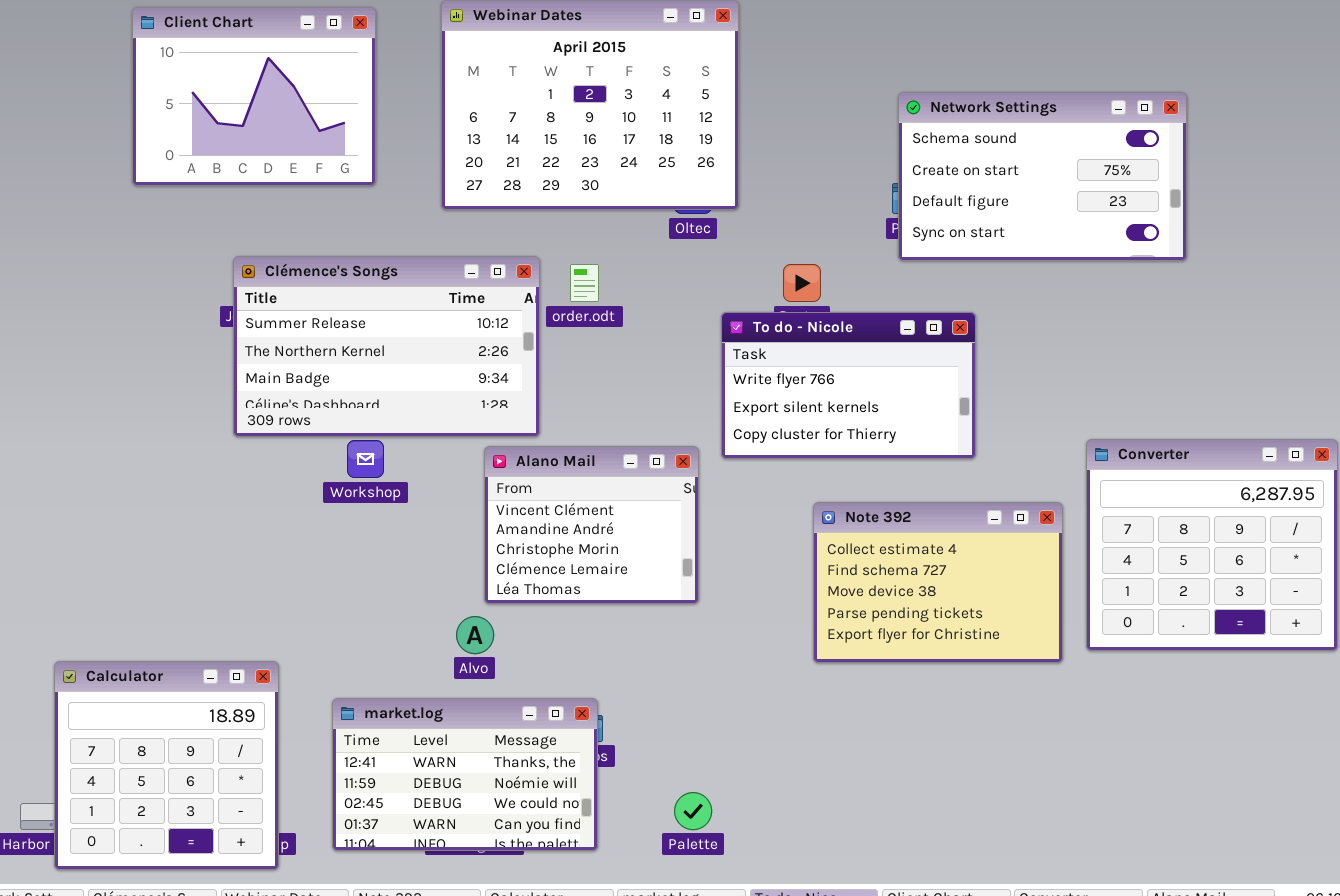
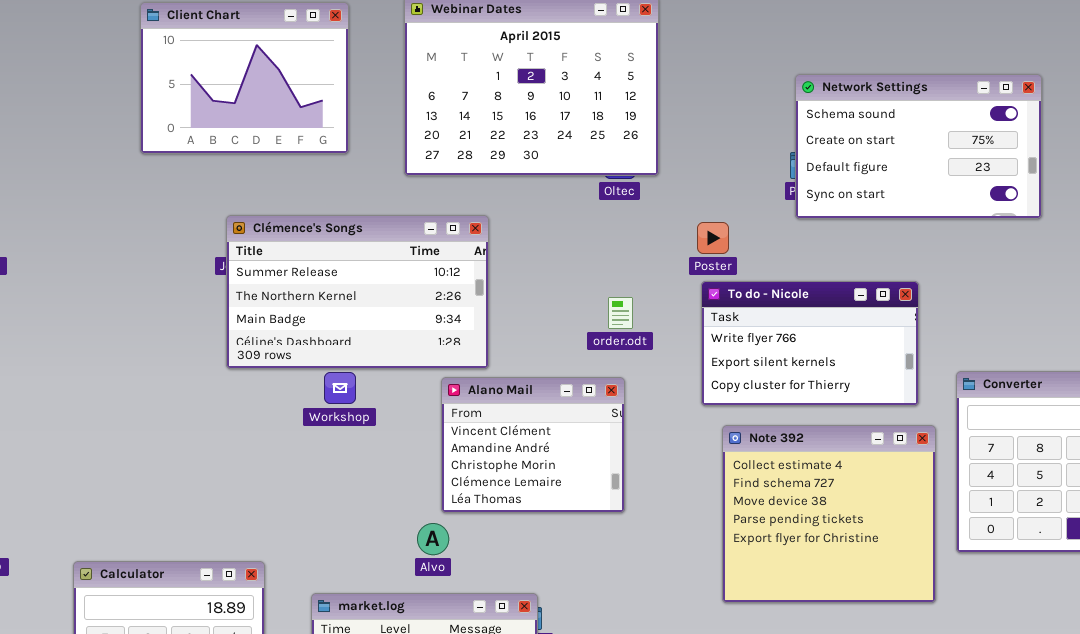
order.odt: [570,264,599,302] -> [608,297,633,329], moved
To do - Nicole: [721,312,976,459] -> [701,281,919,406], moved
Note 392: [813,502,1063,663] -> [722,425,936,603], resized

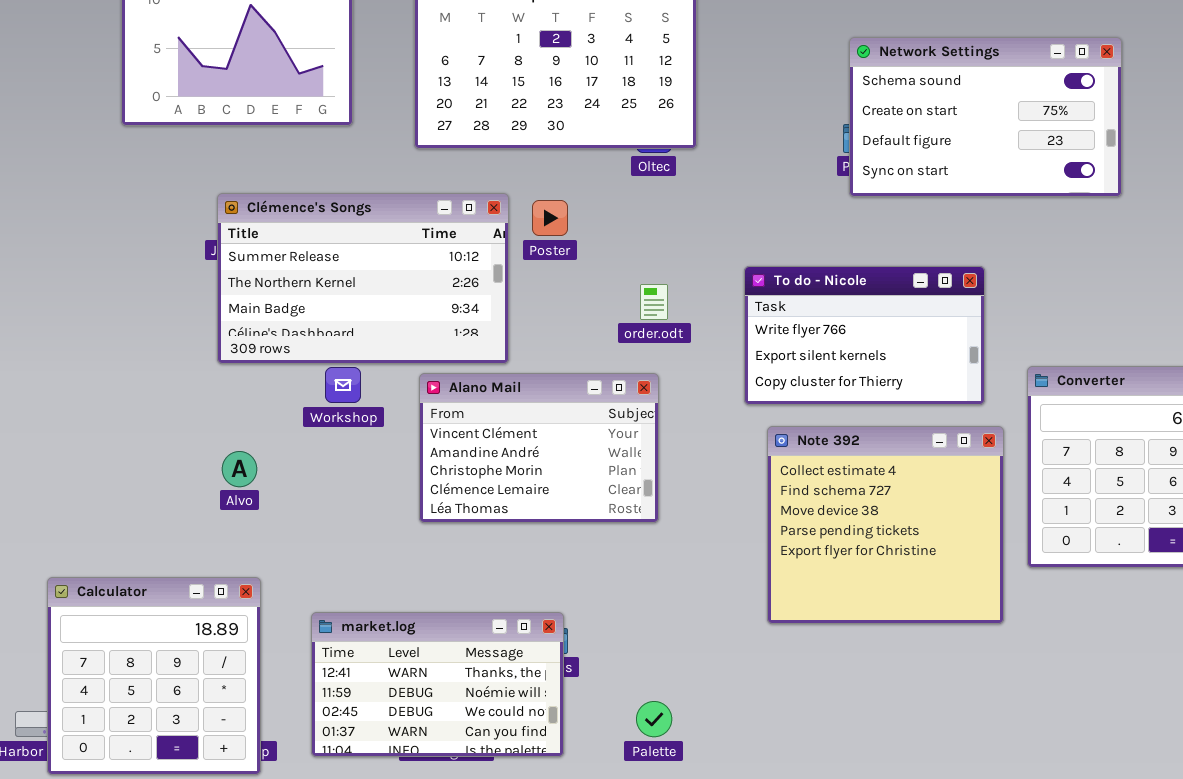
Poster: [697,222,729,254] -> [532,200,568,236], moved
Alano Mail: [441,377,625,513] -> [419,373,659,523], resized
Alvo: [417,523,449,555] -> [222,451,257,487], moved

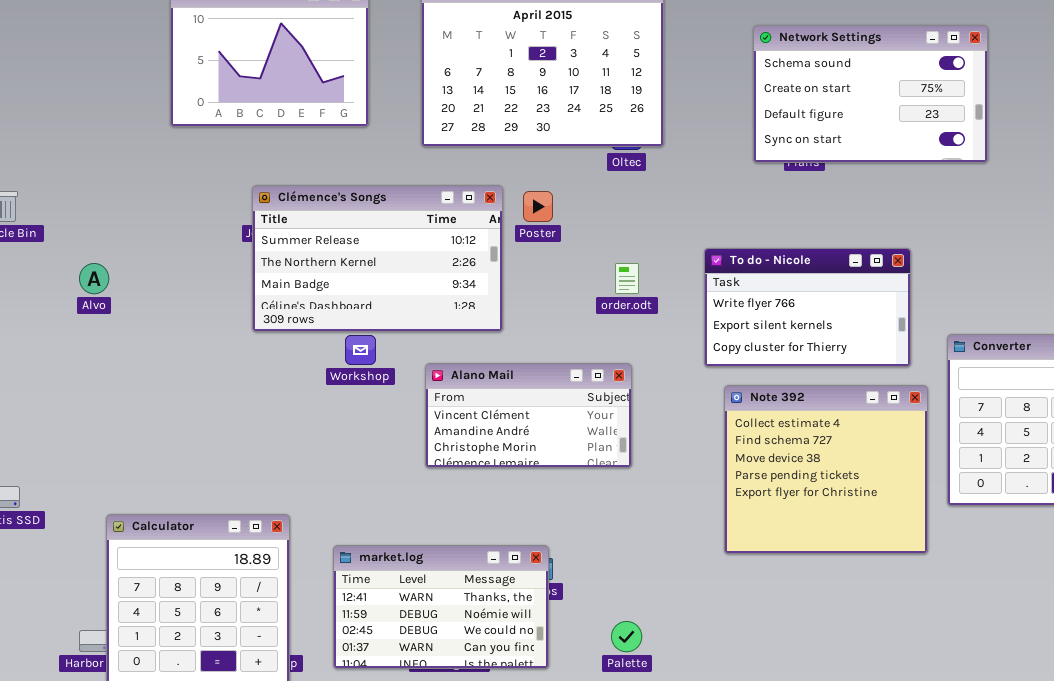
Network Settings: [849,37,1122,197] -> [753,25,988,163], moved
Alano Mail: [419,373,659,523] -> [425,363,632,468], resized
Alvo: [222,451,257,487] -> [79,263,109,294], moved

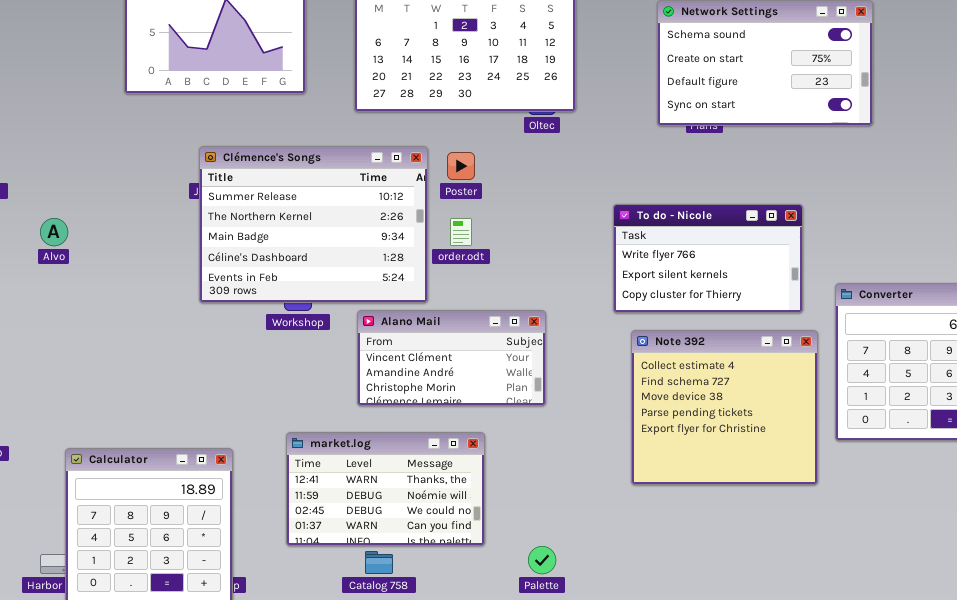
Clémence's Songs: [252,185,503,332] -> [199,146,428,303], resized
order.odt: [615,263,639,294] -> [450,218,472,246], moved
market.log: [333,545,549,669] -> [286,432,485,546], moved

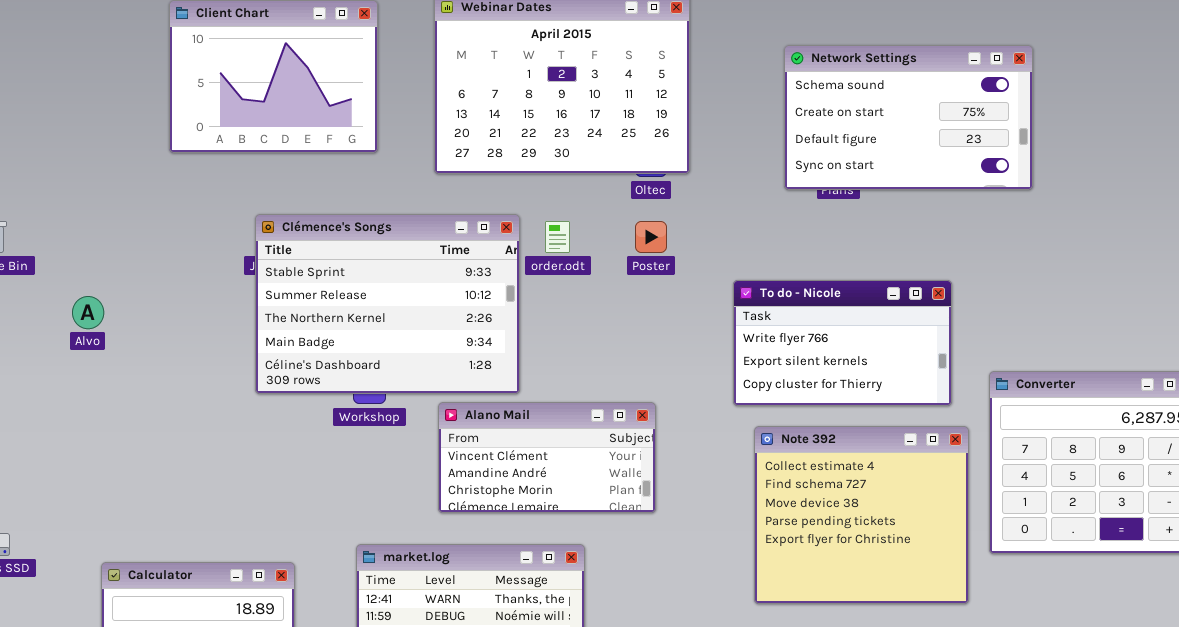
Clémence's Songs: [199,146,428,303] -> [255,214,520,394], scrolled up 1 row
Poster: [447,152,475,180] -> [635,221,667,253], moved
order.odt: [450,218,472,246] -> [545,221,570,253], moved

